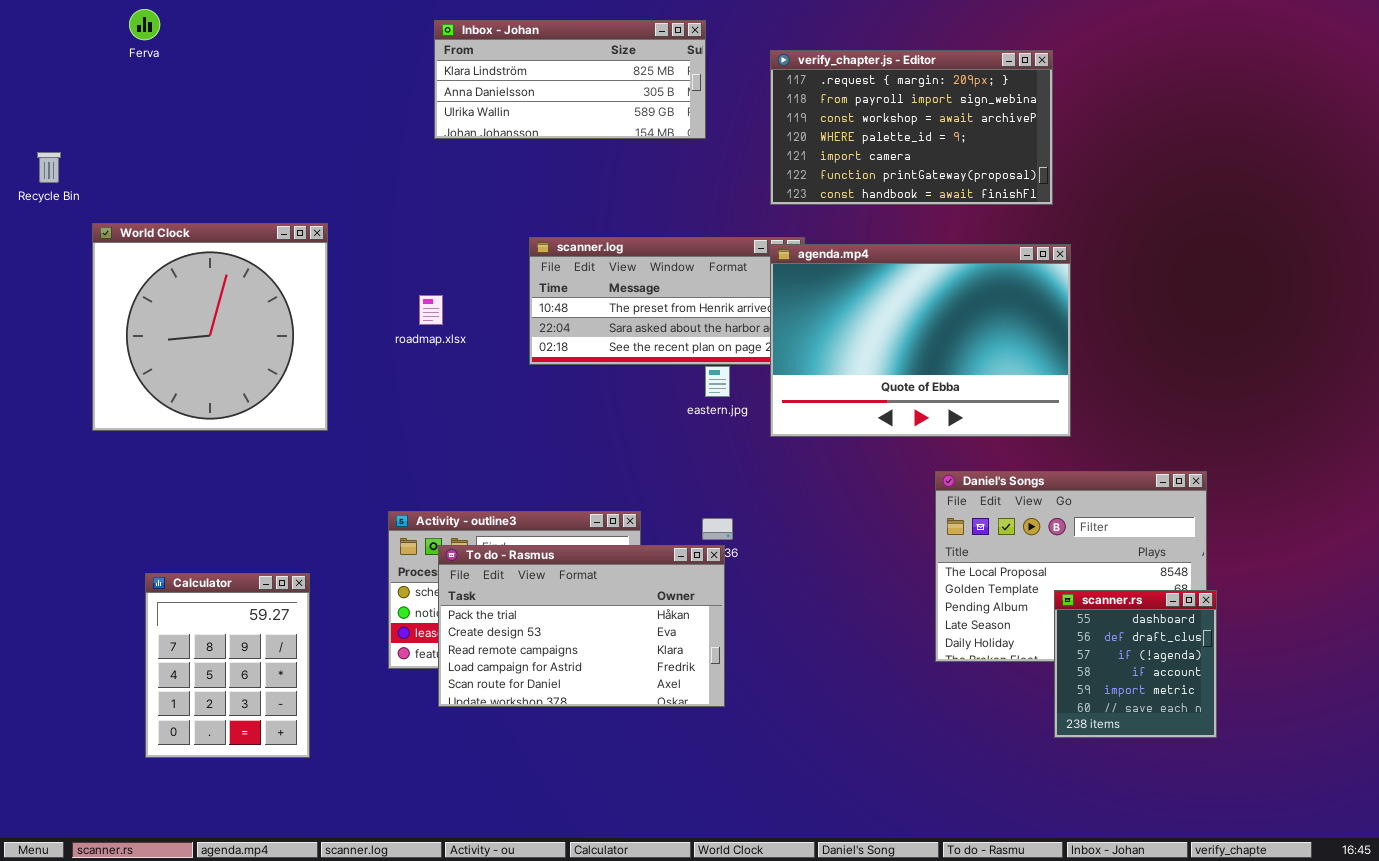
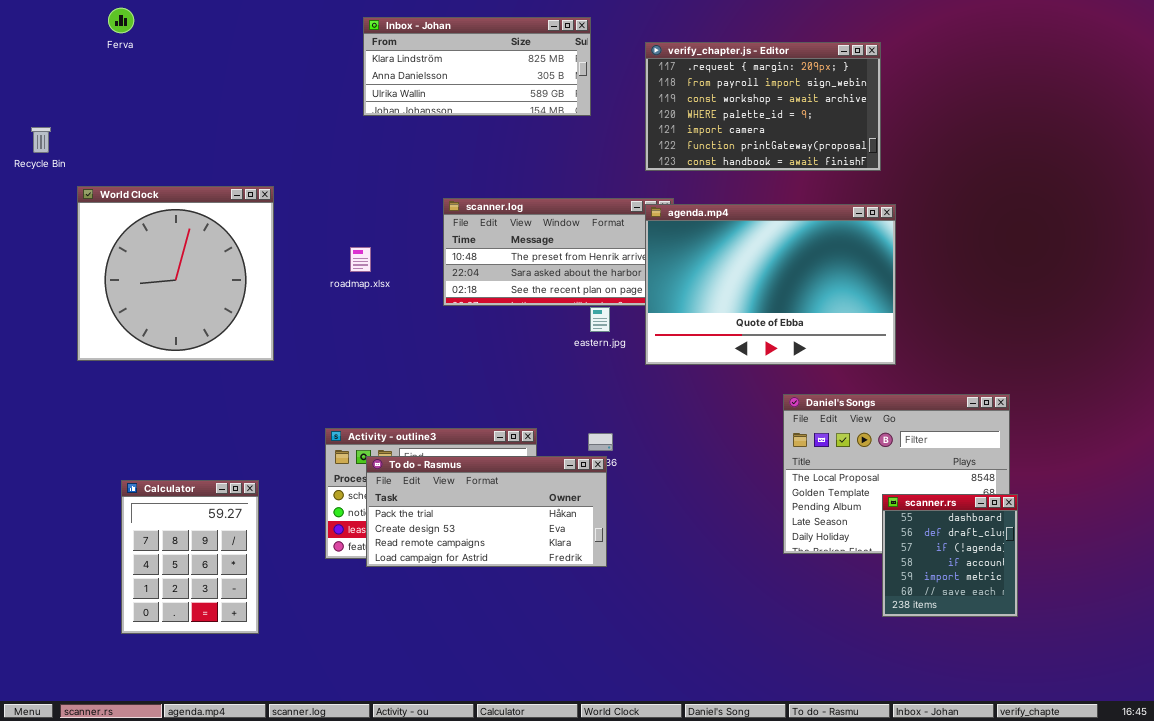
To do - Rasmus: [438,545,725,707] -> [366,456,607,567], resized

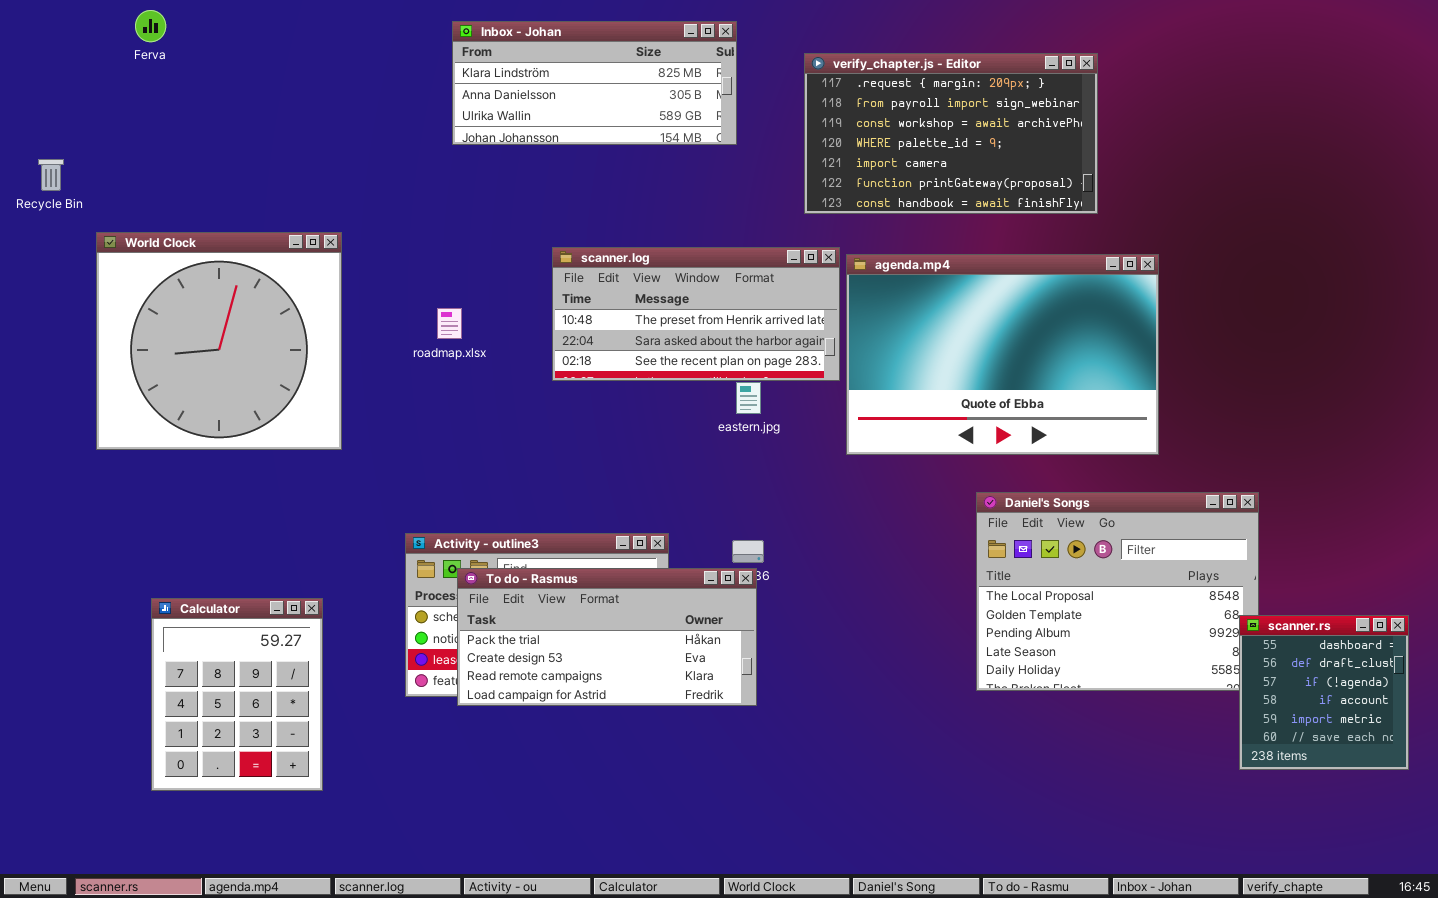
agenda.mp4: [645,204,896,365] -> [846,254,1159,455], moved
scanner.rs: [882,494,1018,617] -> [1239,615,1409,770], moved

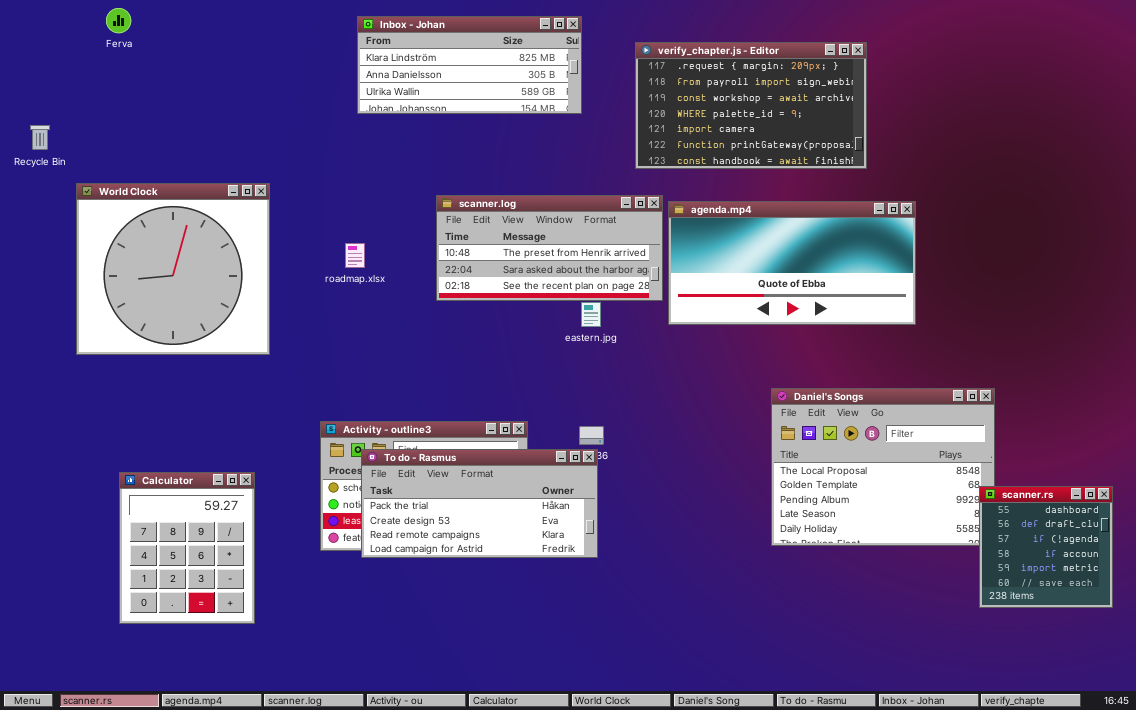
agenda.mp4: [846,254,1159,455] -> [668,201,916,325], resized

